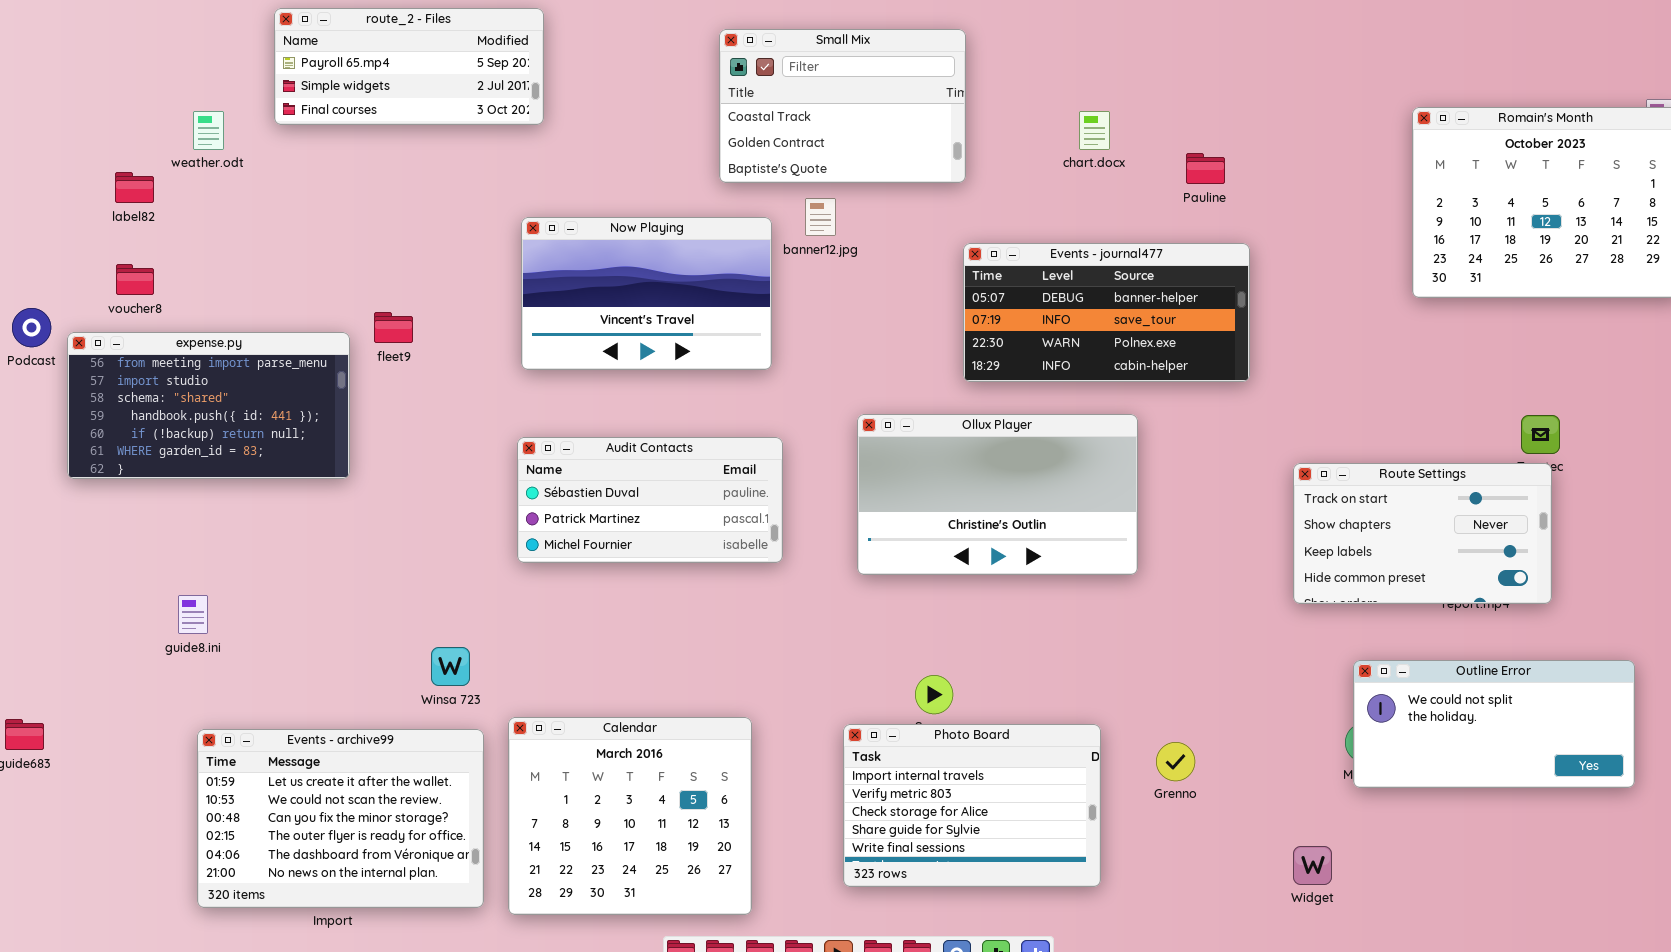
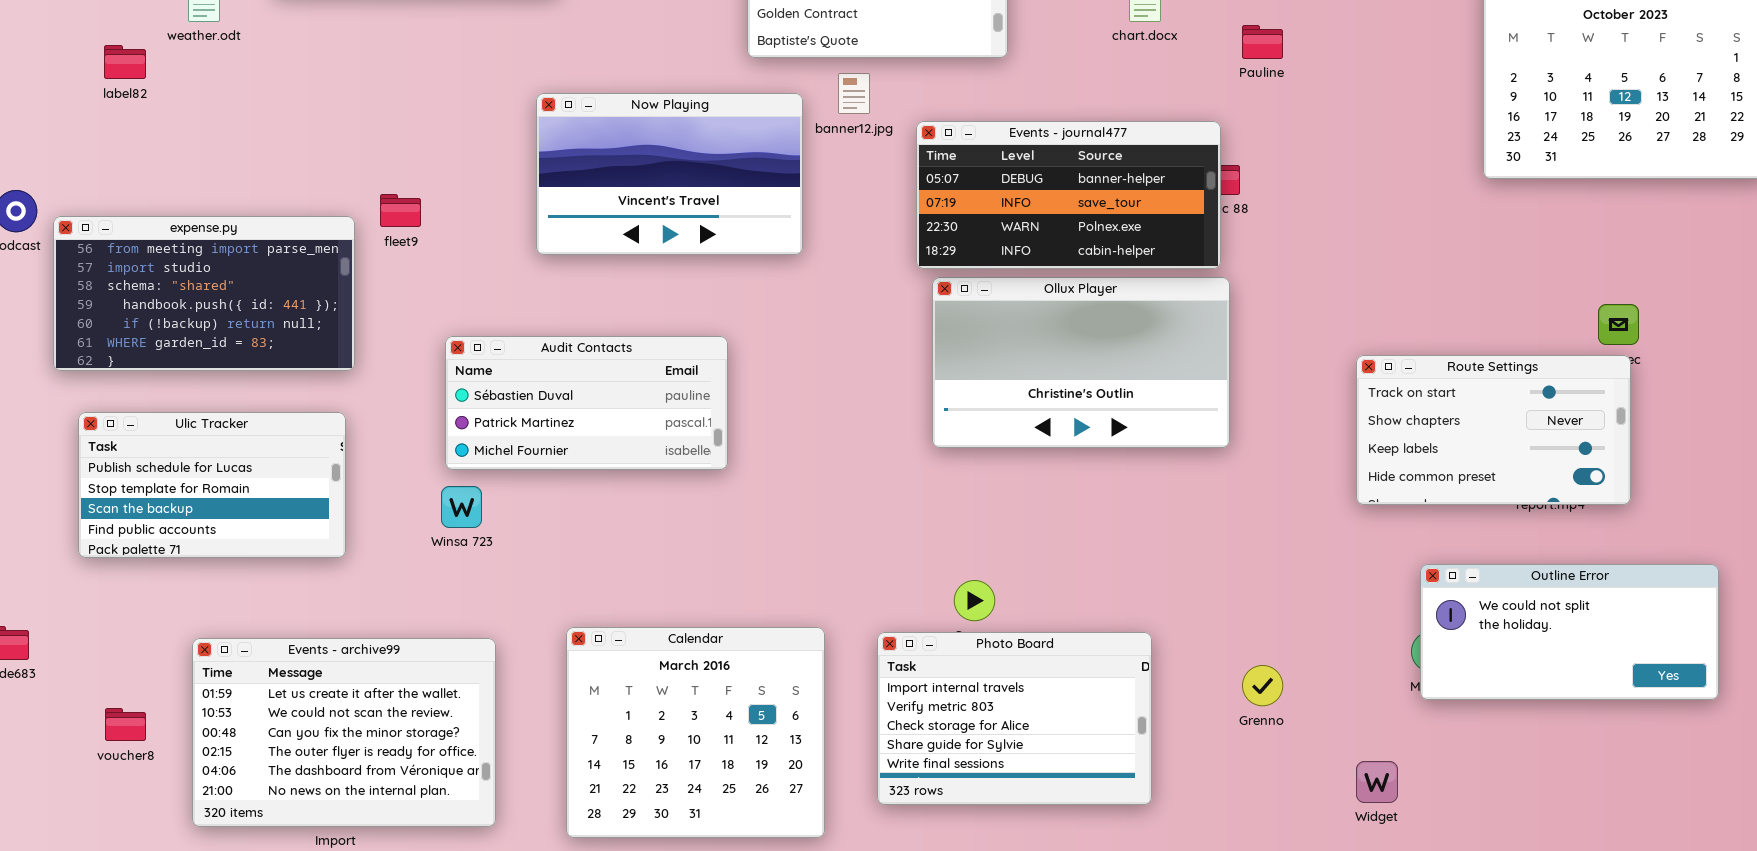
Events - journal477: [963,243,1250,382] -> [916,121,1221,269], moved
voucher8: [116,264,154,295] -> [105,708,146,741], moved
Ollux Player: [857,414,1138,575] -> [932,277,1230,448], moved
Audit Contacts: [517,437,783,563] -> [445,336,728,470], moved
Ulic Tracker: none -> [78,412,346,558], opened
Winsa 723: [431,647,470,686] -> [441,486,482,528], moved
Calendar: [508,717,752,915] -> [566,627,825,838], moved
Grenno: [1156,742,1195,781] -> [1242,665,1283,706], moved

